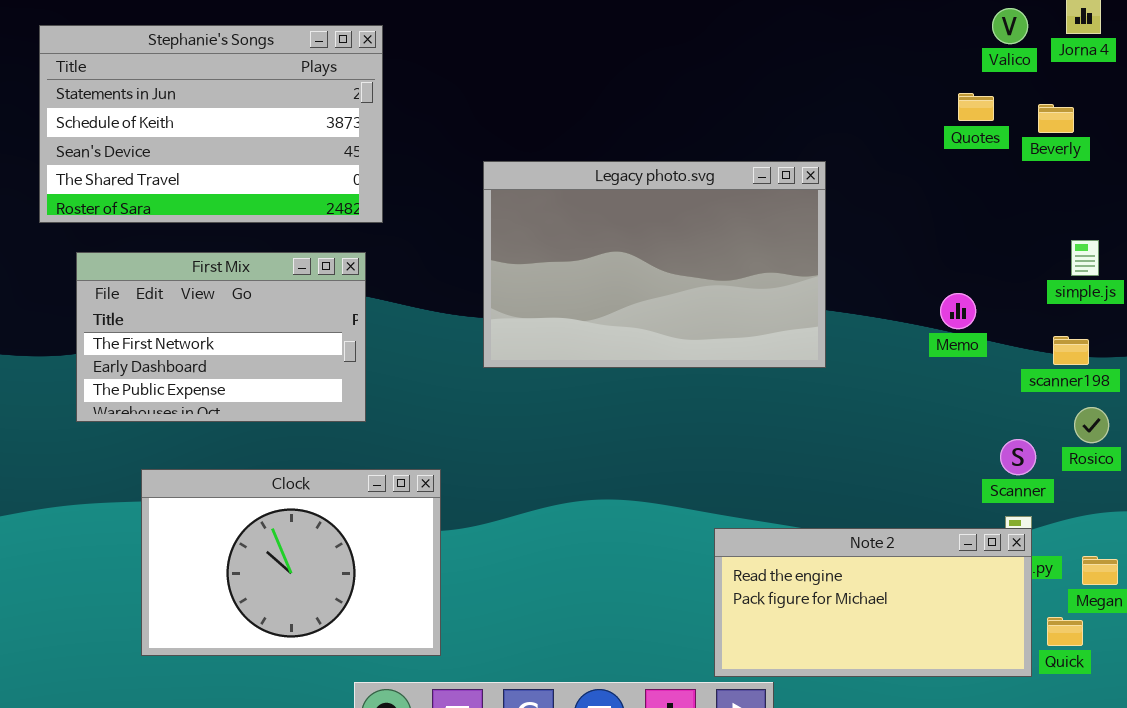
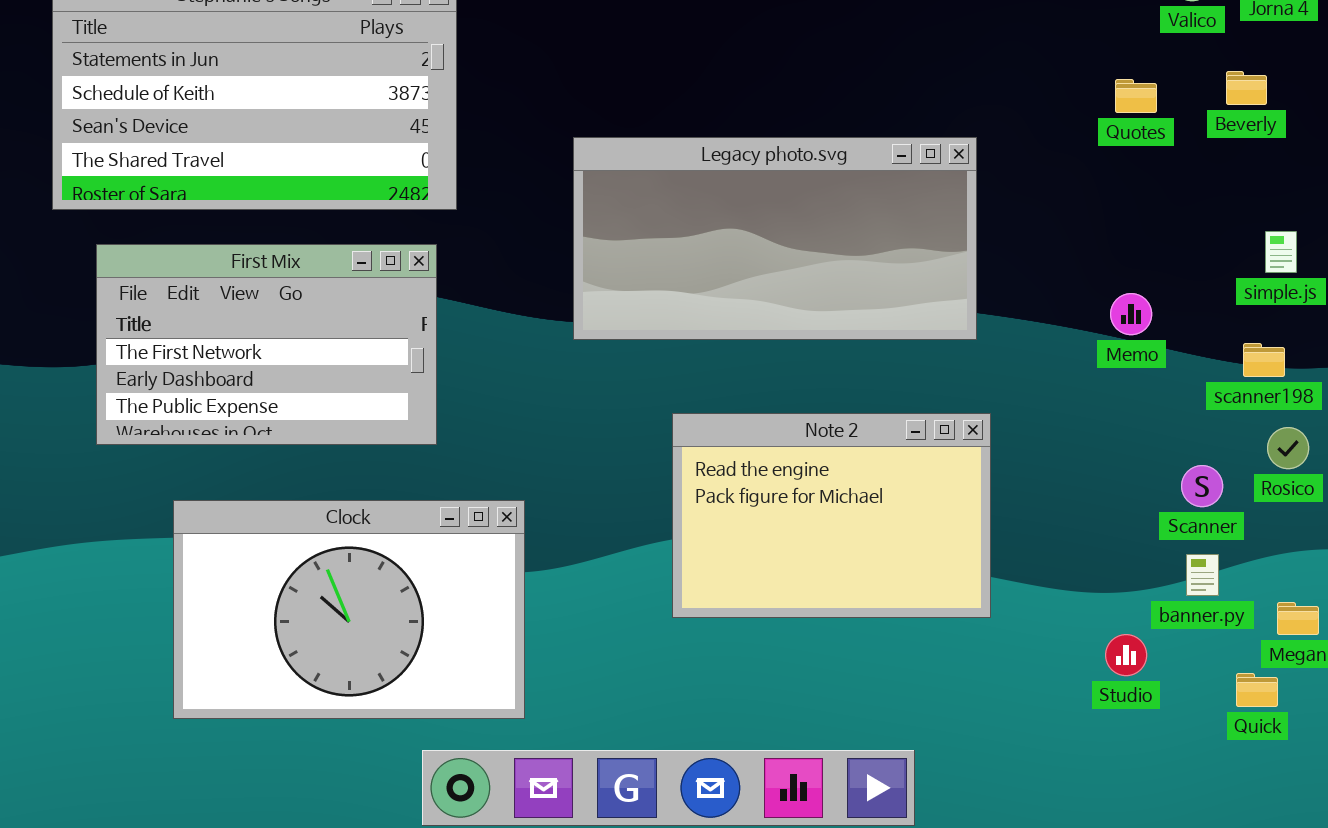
Quotes: [958,93,994,121] -> [1115,79,1157,113], moved
Legacy photo.svg: [483,161,826,368] -> [573,137,977,340], resized
Note 2: [714,528,1032,677] -> [672,413,991,618], moved, resized

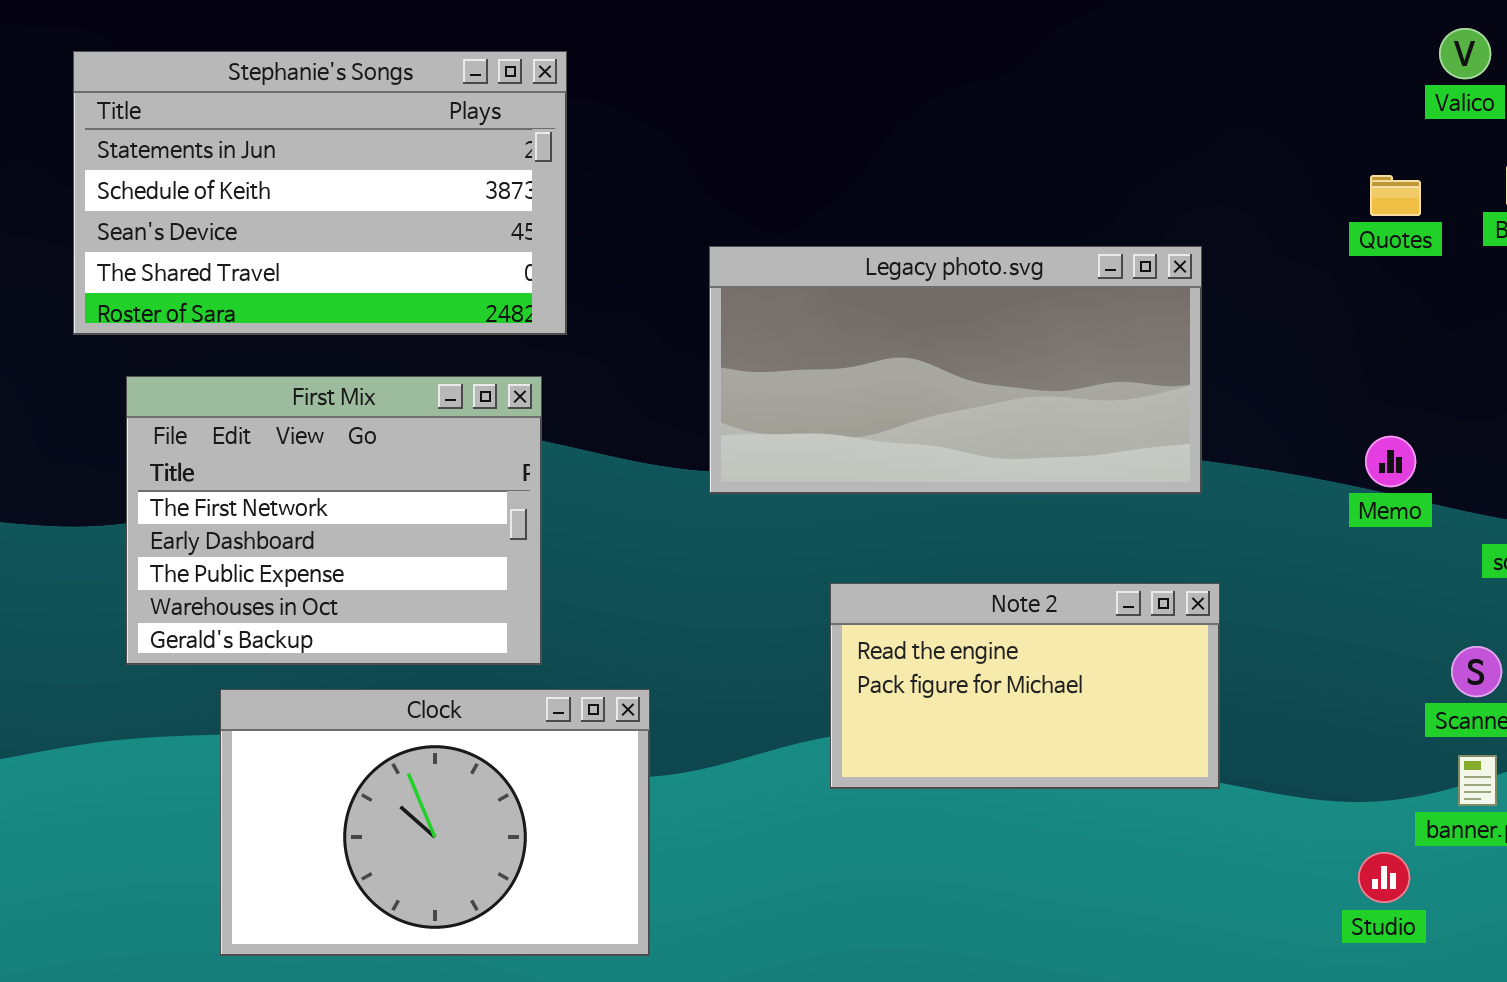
First Mix: [96,244,437,445] -> [126,376,542,665], resized
Note 2: [672,413,991,618] -> [830,583,1220,789], resized

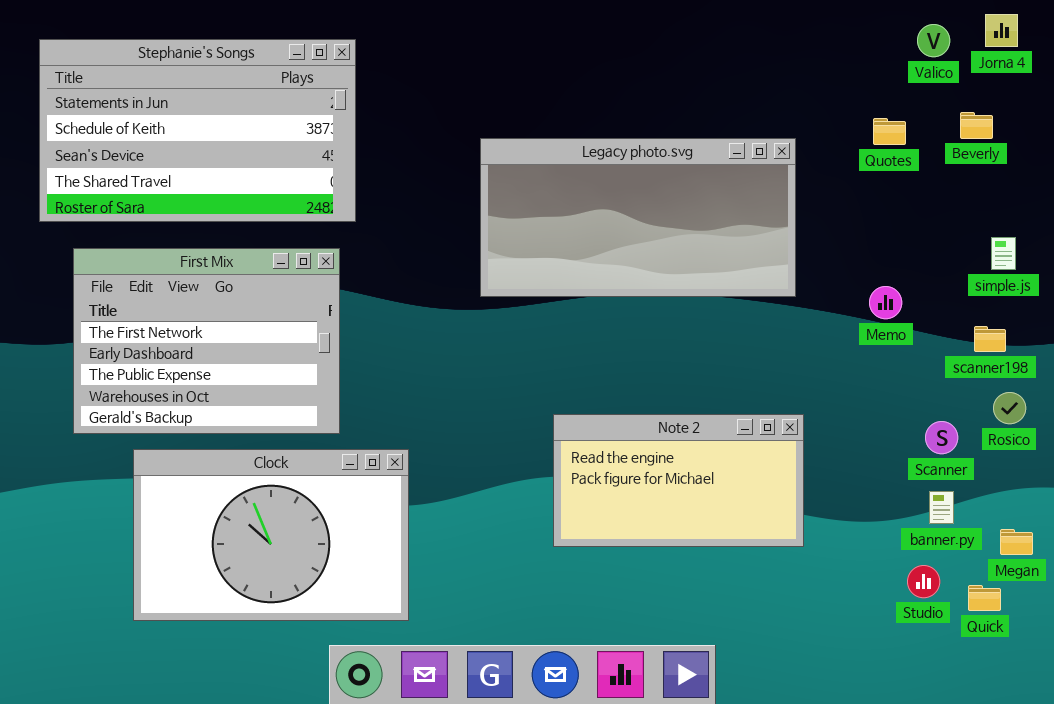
Legacy photo.svg: [709,246,1202,494] -> [480,138,796,297], moved
Note 2: [830,583,1220,789] -> [553,414,804,547], moved
Studio: [1358,852,1410,903] -> [907,565,940,598], moved

